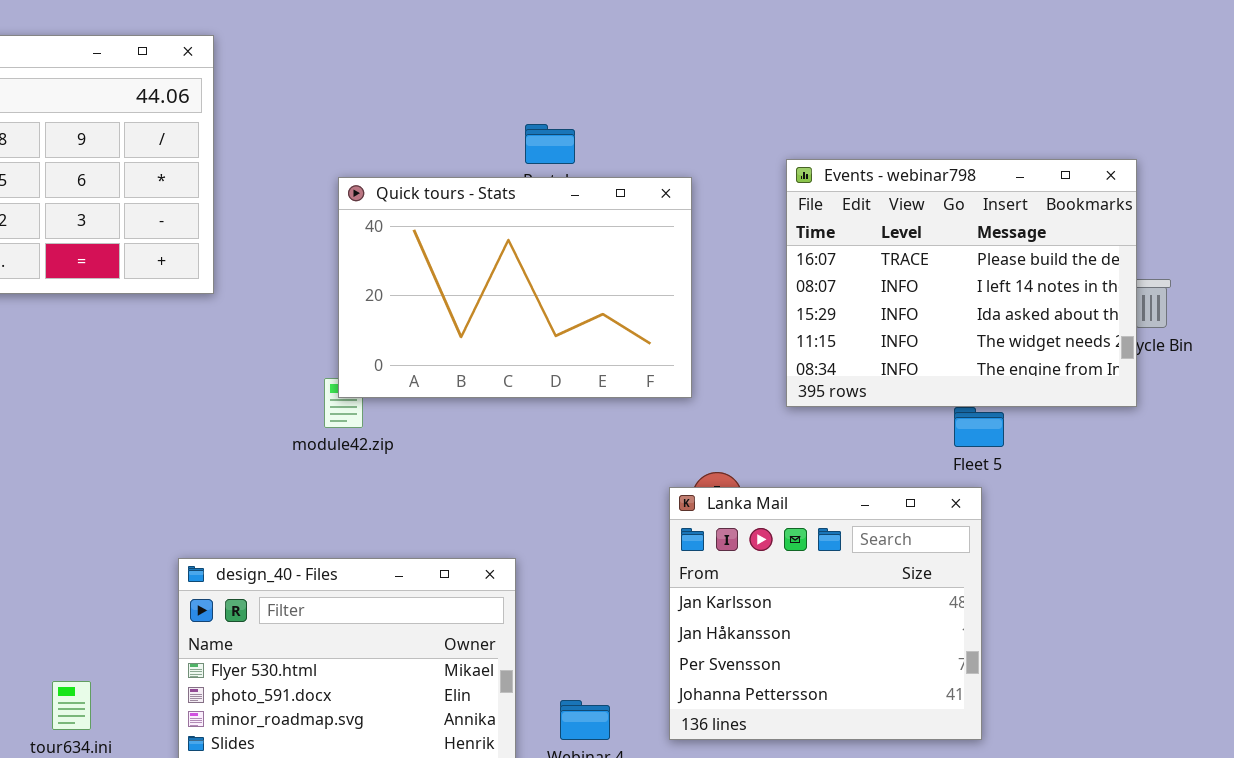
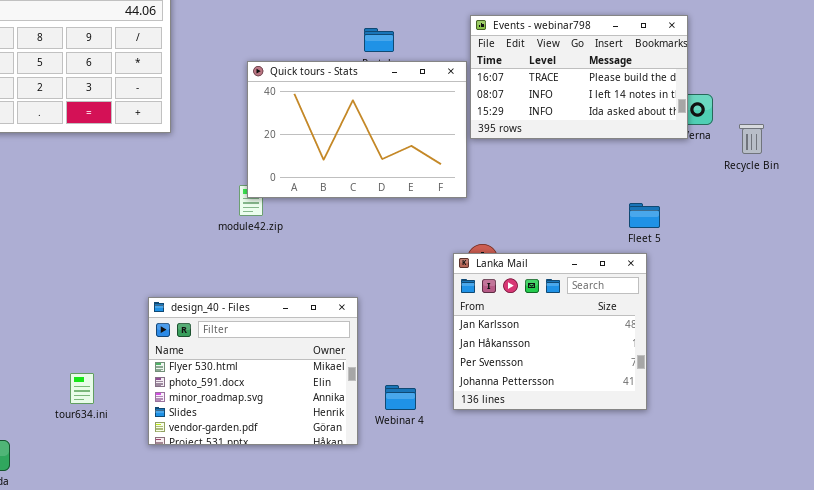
Events - webinar798: [786,159,1137,407] -> [470,15,688,139], moved, resized

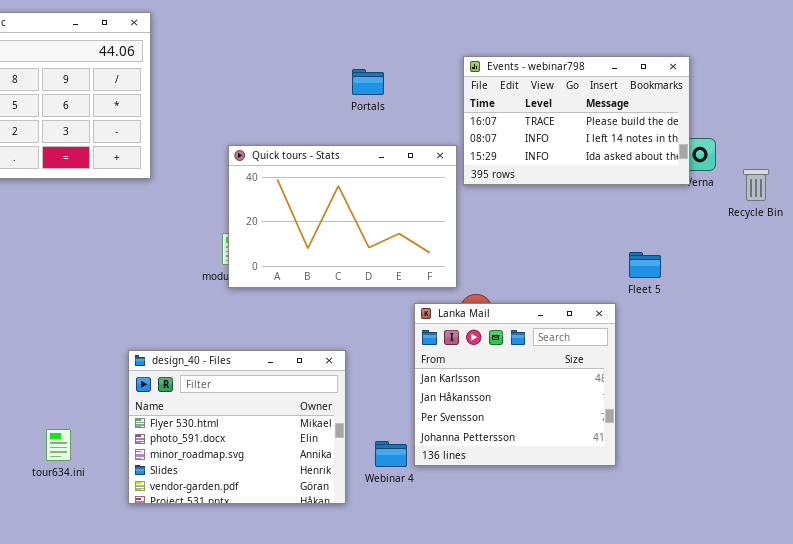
Quick tours - Stats: [247,61,467,198] -> [228,145,457,288], moved
Lanka Mail: [453,253,647,410] -> [414,303,616,466], moved

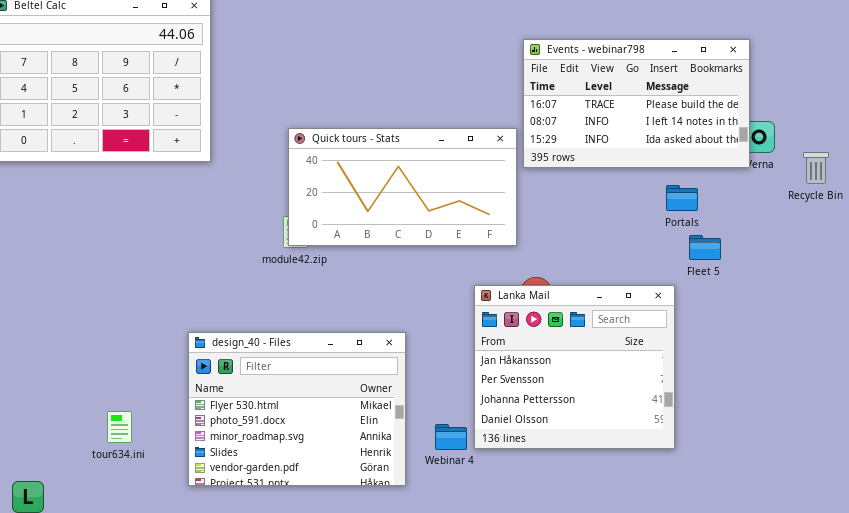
Portals: [352,69,384,95] -> [666,185,698,211], moved
Quick tours - Stats: [228,145,457,288] -> [288,128,517,246], resized
Lanka Mail: [414,303,616,466] -> [474,285,675,449], scrolled down 1 row

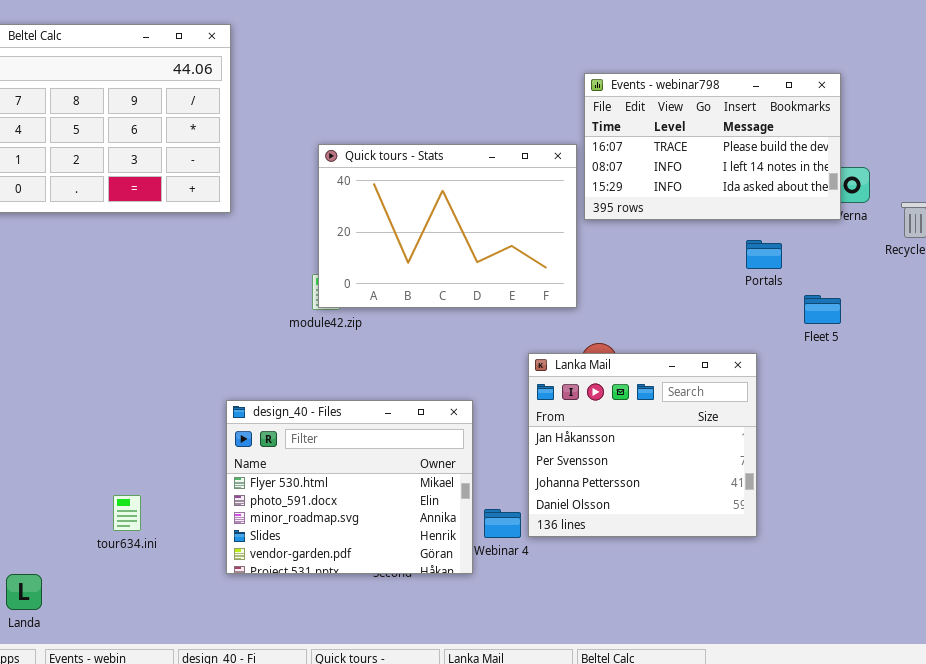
Quick tours - Stats: [288,128,517,246] -> [318,144,577,308], resized
Fleet 5: [689,235,721,260] -> [804,295,841,324], moved
design_40 - Files: [188,332,406,486] -> [226,400,473,574], moved

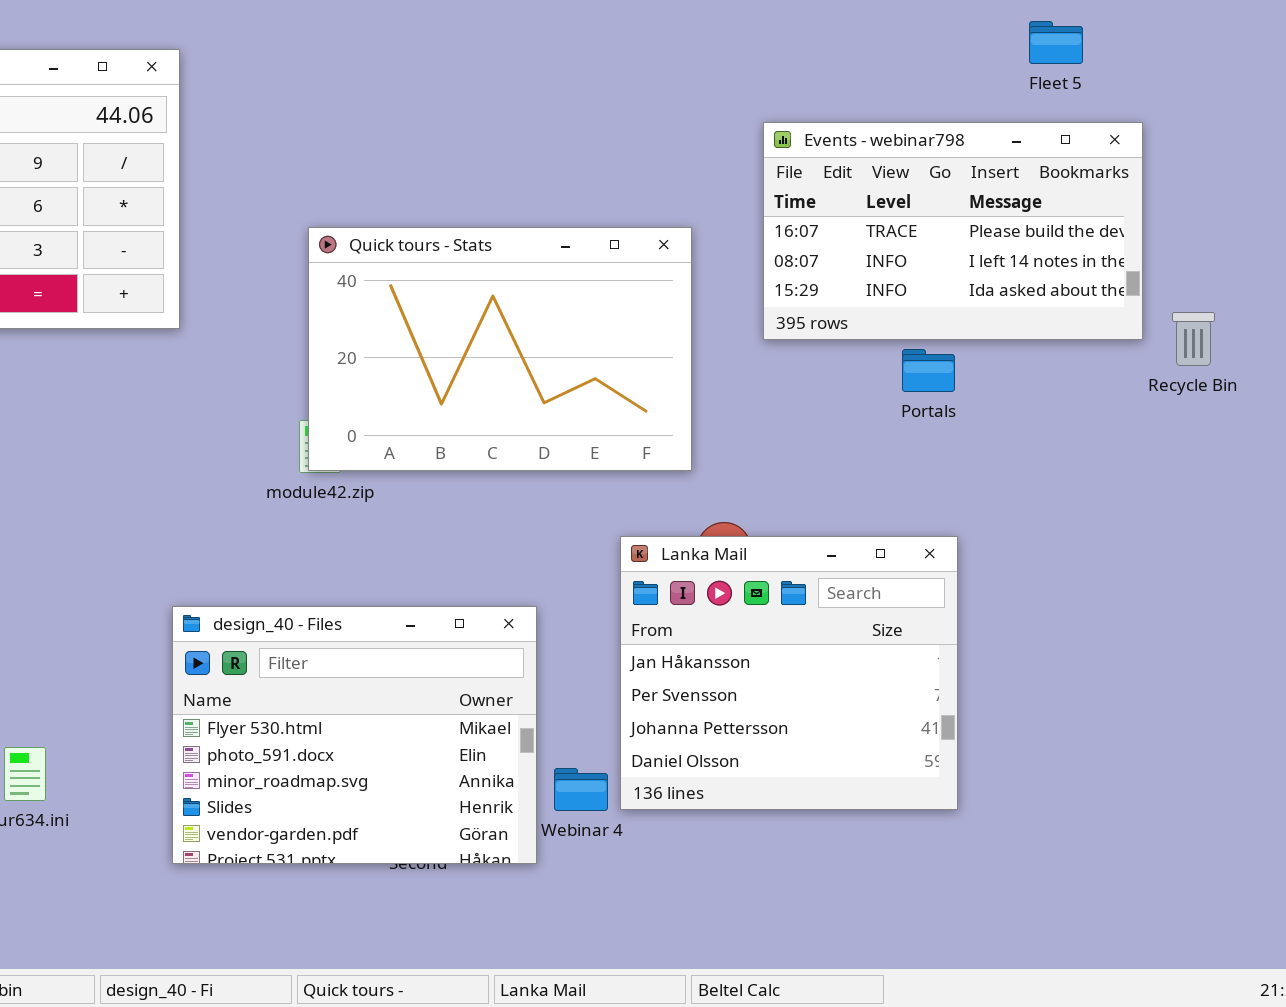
Events - webinar798: [584,73,841,220] -> [763,122,1143,340], moved
Portals: [746,240,782,269] -> [902,349,955,392], moved
Fleet 5: [804,295,841,324] -> [1029,21,1083,64], moved

